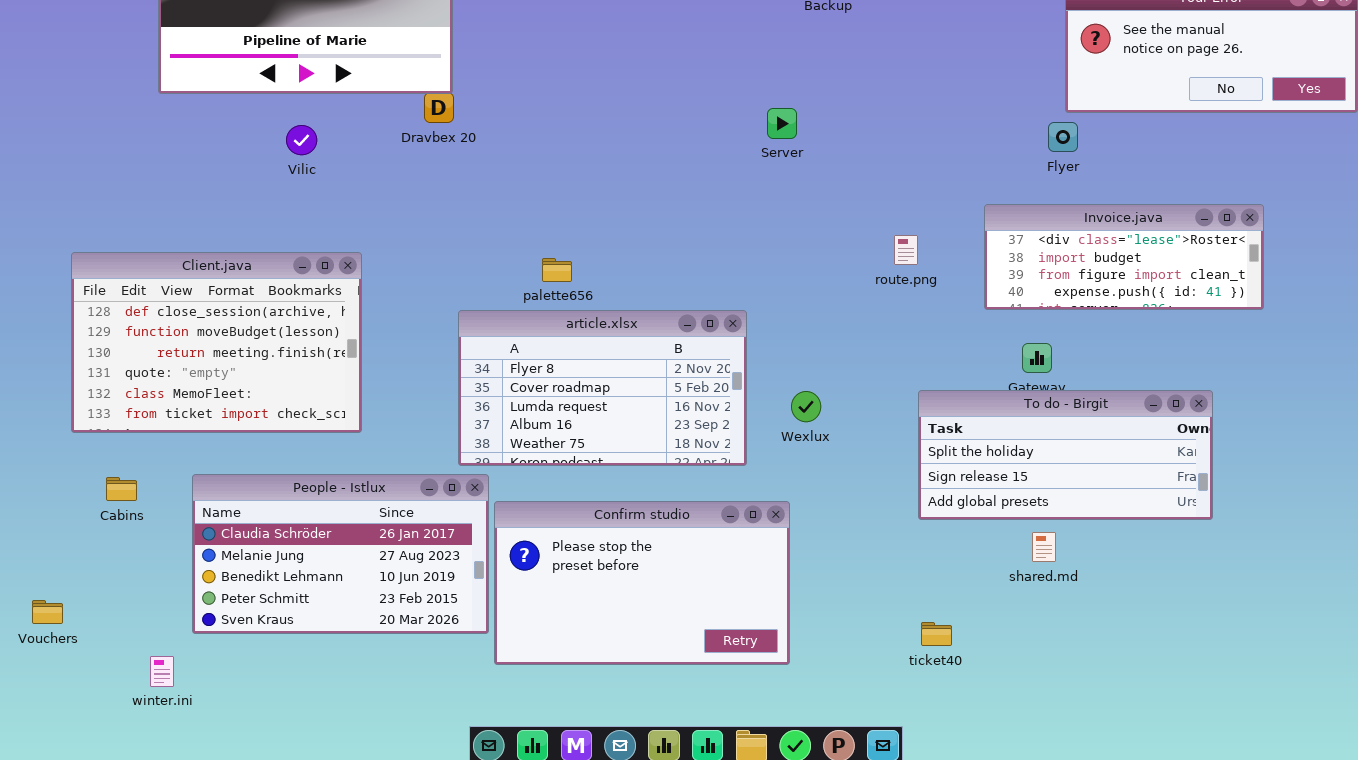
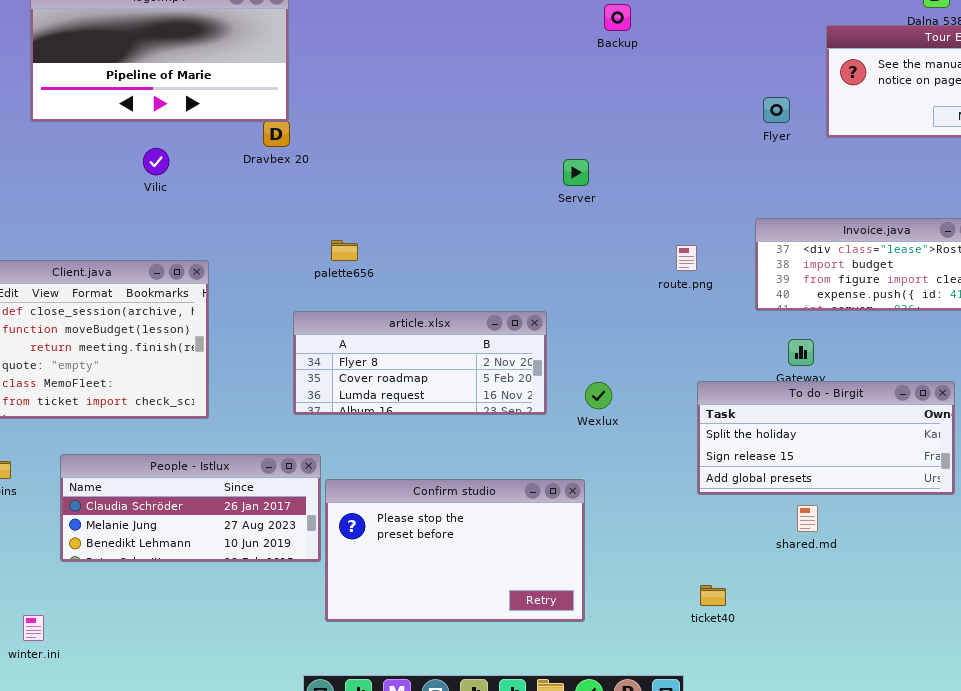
Server: [767,108,797,139] -> [563,159,589,186], moved
Flyer: [1048,122,1078,152] -> [763,97,790,123], moved
palette656: [542,258,572,282] -> [331,240,358,261], moved
article.xlsx: [458,310,747,466] -> [293,311,547,415], resized
People - Istlux: [192,474,489,634] -> [60,454,321,562], resized

